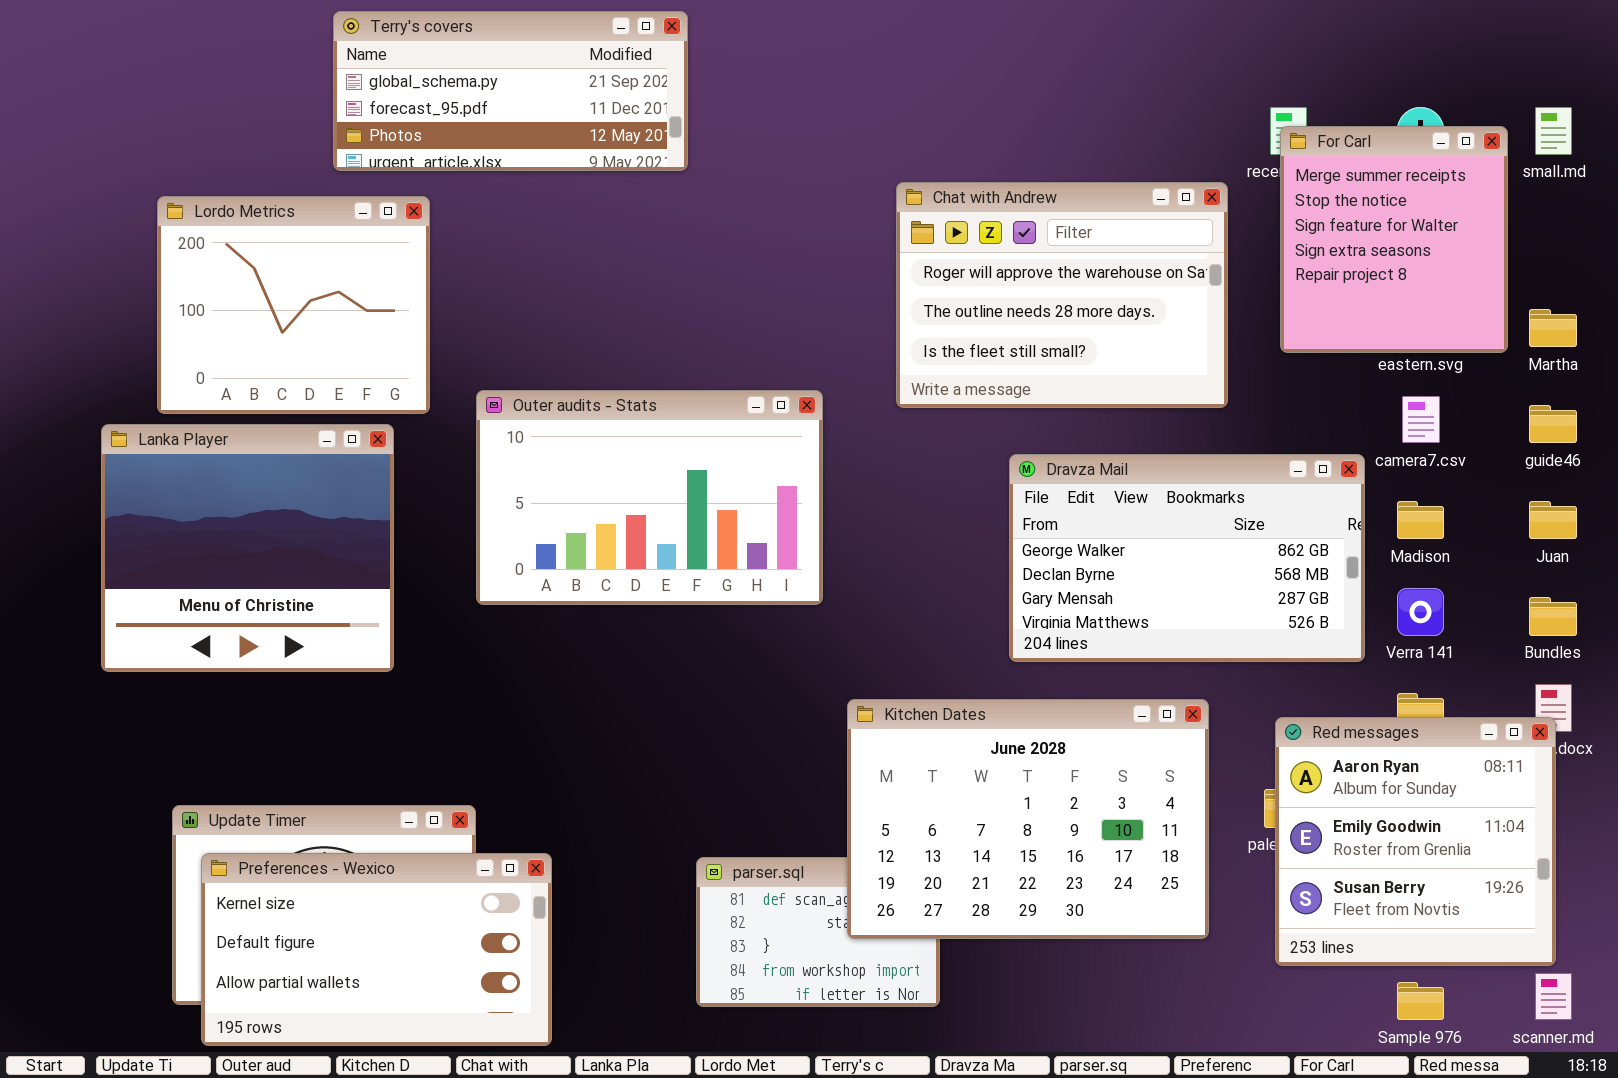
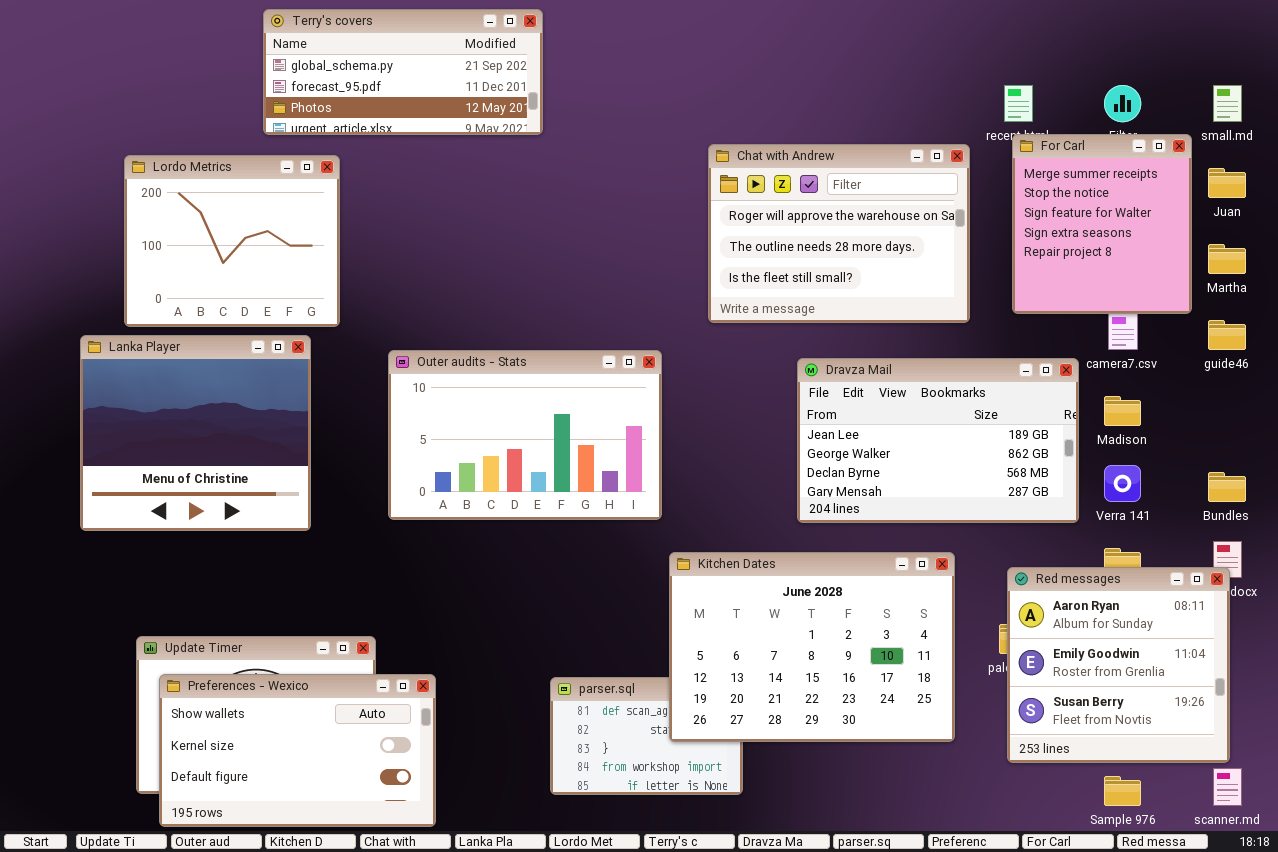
For Carl: [1280,126,1508,353] -> [1012,134,1192,314], moved
Outer audits - Stats: [476,390,823,605] -> [388,350,662,520], moved
Dravza Mail: [1009,454,1365,662] -> [797,358,1079,523], scrolled up 1 row
Juan: [1529,501,1577,539] -> [1208,168,1246,198], moved
Preferences - Wexico: [201,853,552,1046] -> [159,674,436,827], scrolled up 1 row

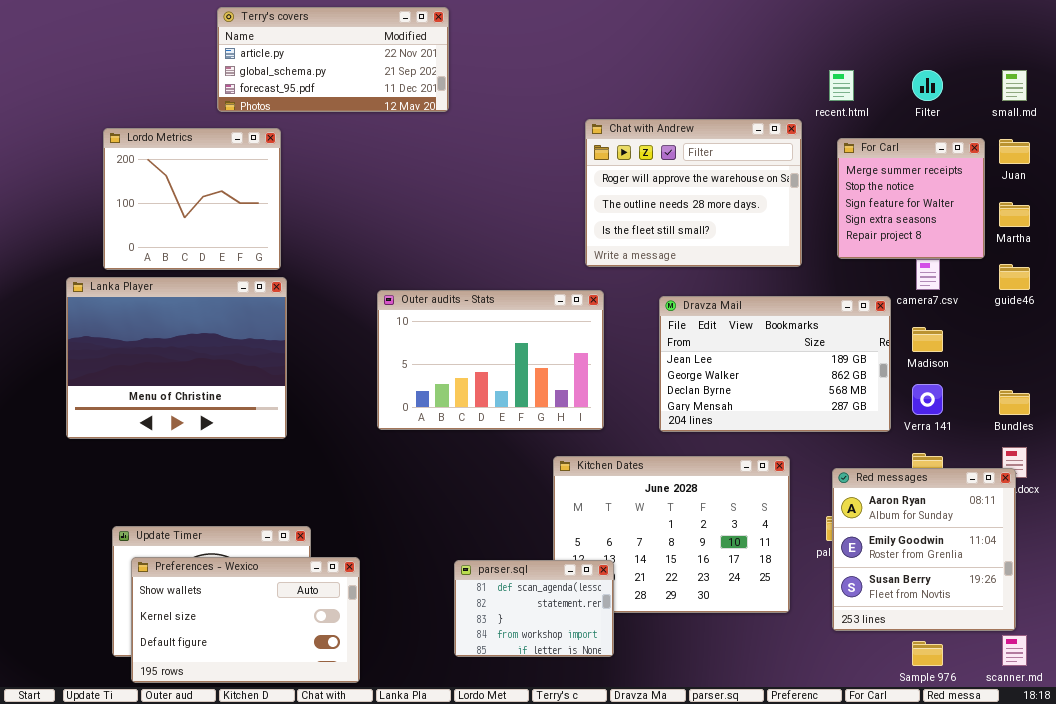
Terry's covers: [263,9,543,135] -> [217,7,449,112], scrolled up 1 row
For Carl: [1012,134,1192,314] -> [837,138,985,259], resized
Lanka Player: [80,335,311,531] -> [66,277,287,439], resized
Outer audits - Stats: [388,350,662,520] -> [377,290,604,430], moved
parser.sql: [550,677,743,795] -> [454,560,614,657], raised

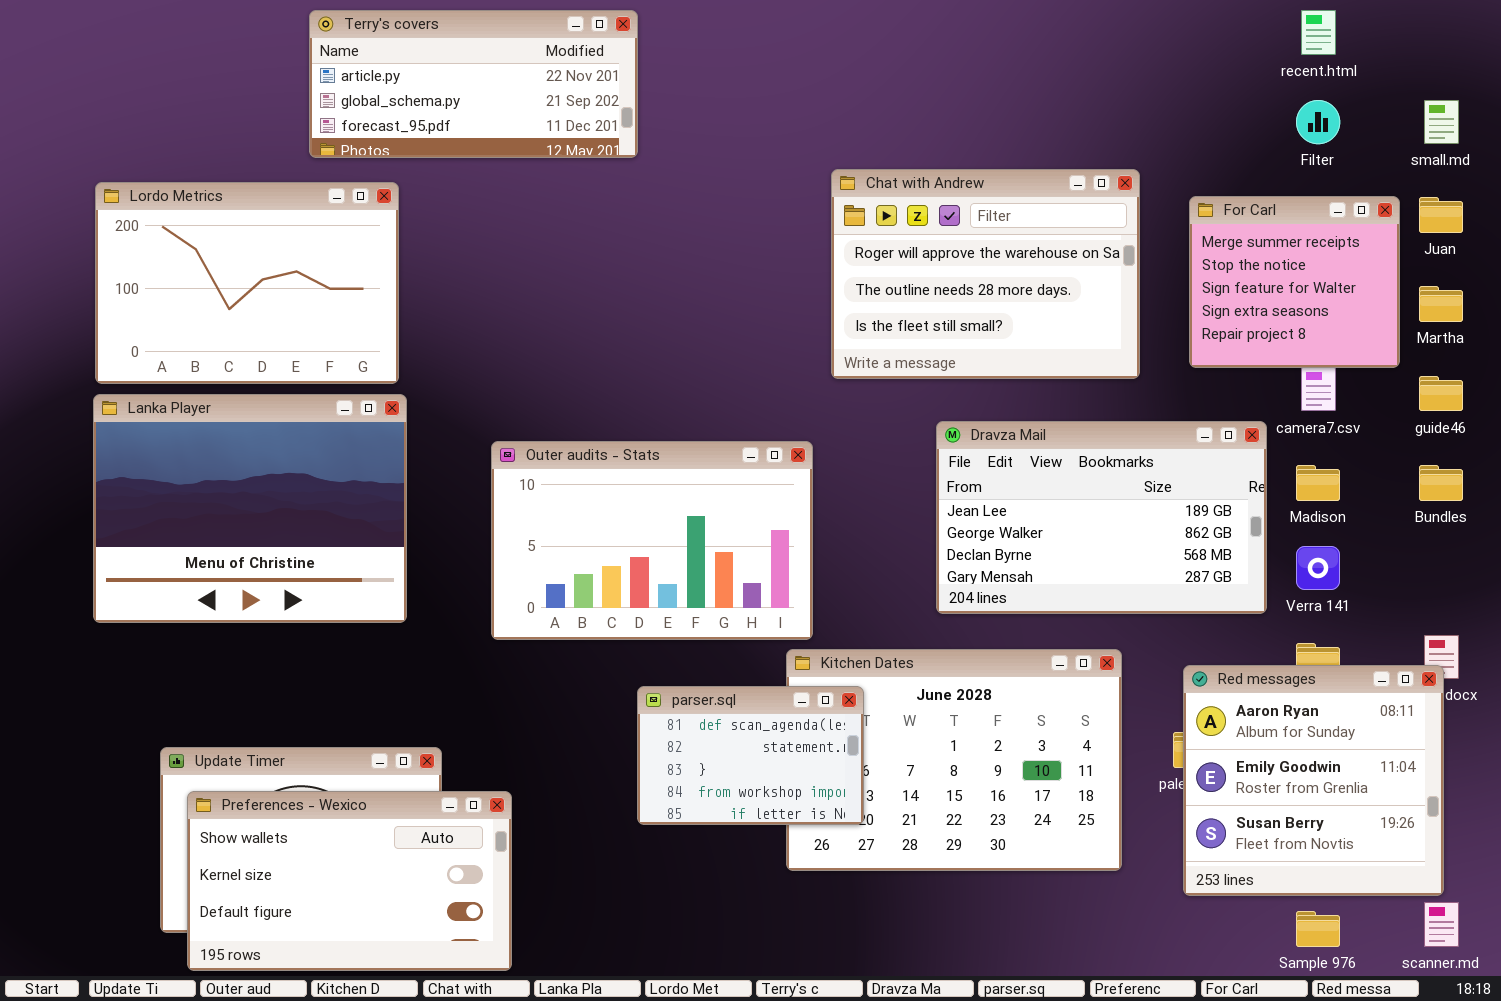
recent.html: [829,70,854,101] -> [1301,10,1336,55], moved
Lordo Metrics: [103,128,281,270] -> [95,182,399,384], resized
Outer audits - Stats: [377,290,604,430] -> [491,441,813,640], moved
Bundles: [999,390,1030,415] -> [1419,465,1463,501], moved
parser.sql: [454,560,614,657] -> [637,686,864,825], moved

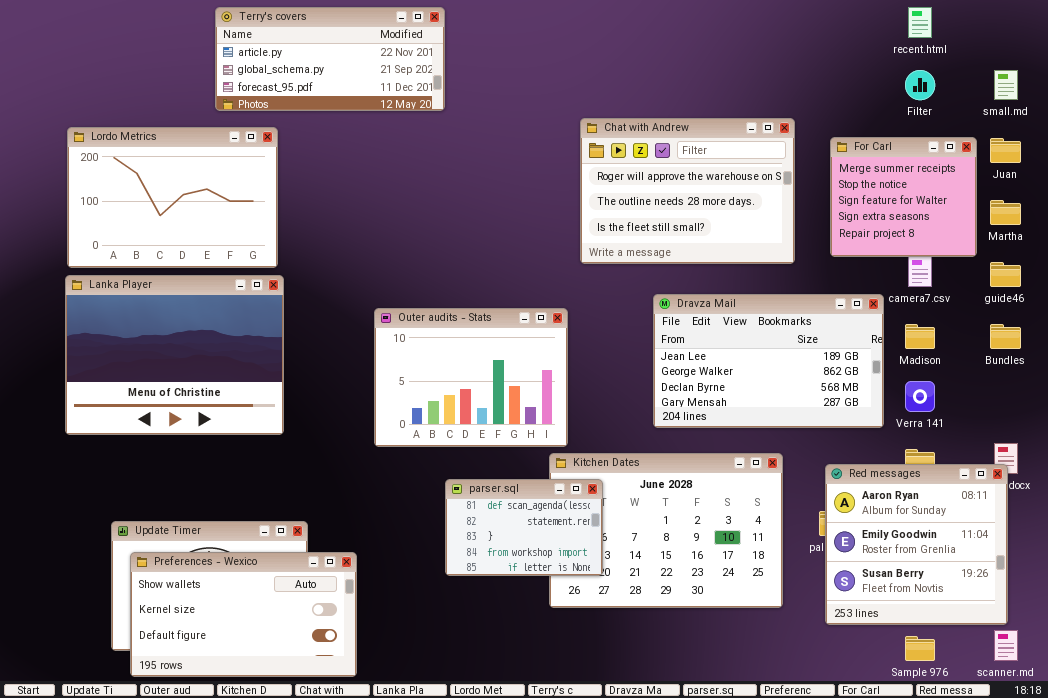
Outer audits - Stats: [491,441,813,640] -> [374,308,568,447], resized

